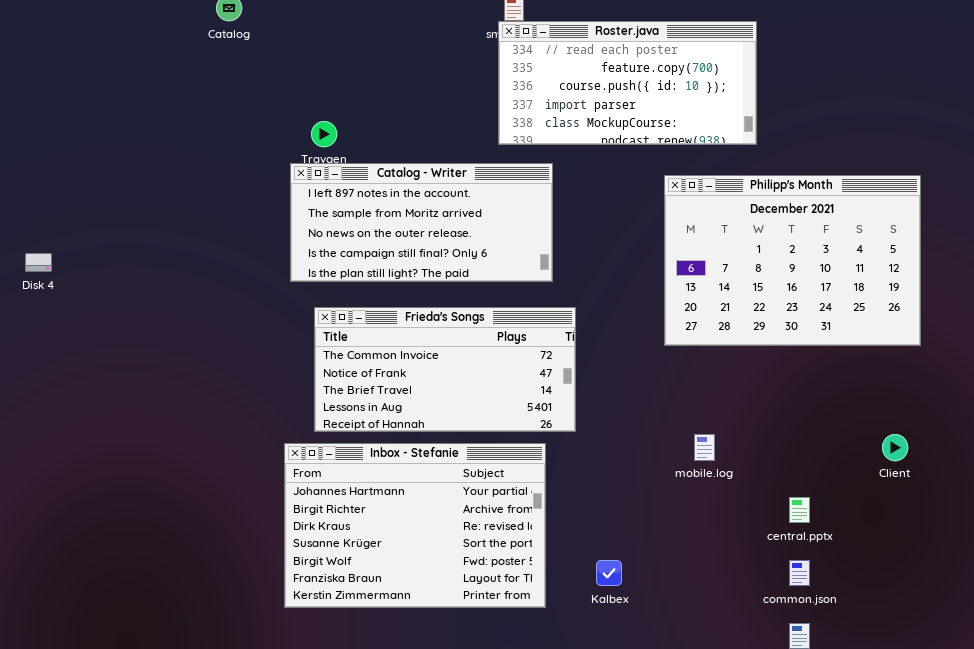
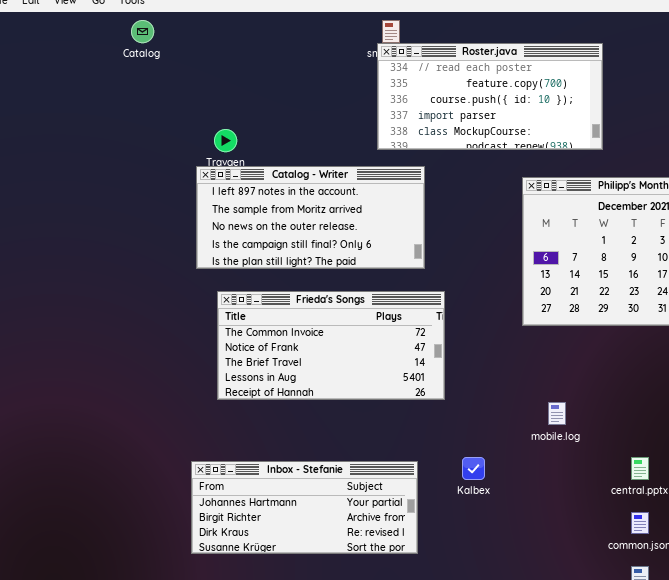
Inbox - Stefanie: [284,443,546,608] -> [191,461,418,554], resized
Kalbex: [596,560,622,586] -> [462,457,485,480], moved

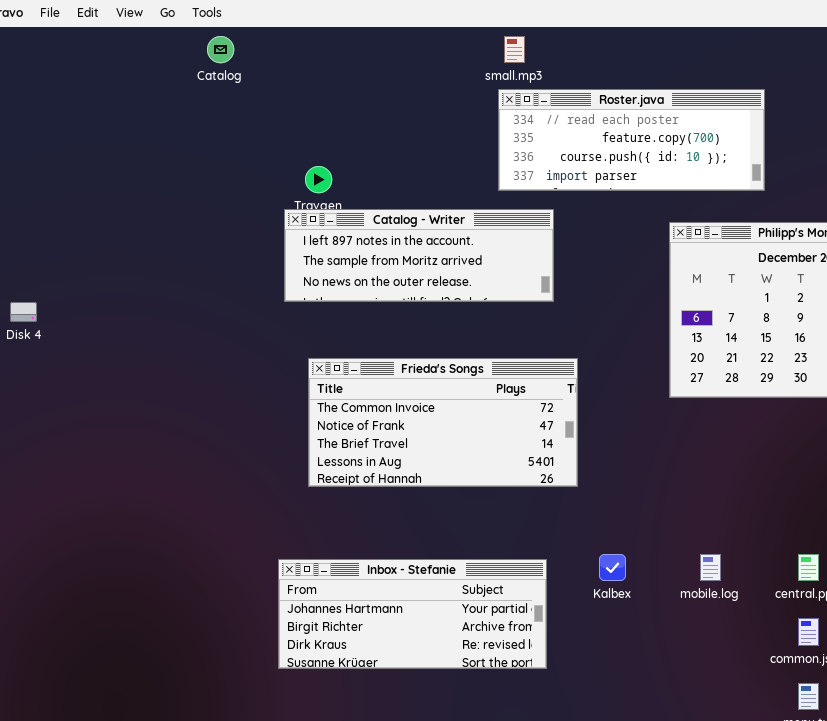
Roster.java: [377,43,603,150] -> [498,89,765,191], resized
Catalog - Writer: [196,166,425,269] -> [284,209,554,302], resized
mobile.log: [548,402,566,425] -> [700,554,721,581], moved

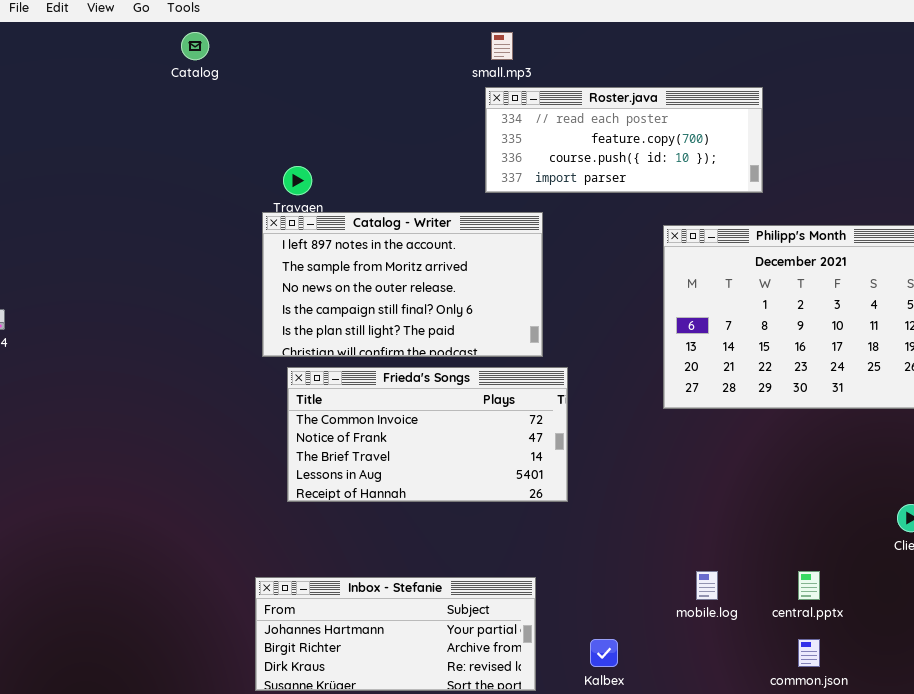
Catalog - Writer: [284,209,554,302] -> [262,212,543,357], resized
Kalbex: [599,554,626,581] -> [590,639,618,667], moved

